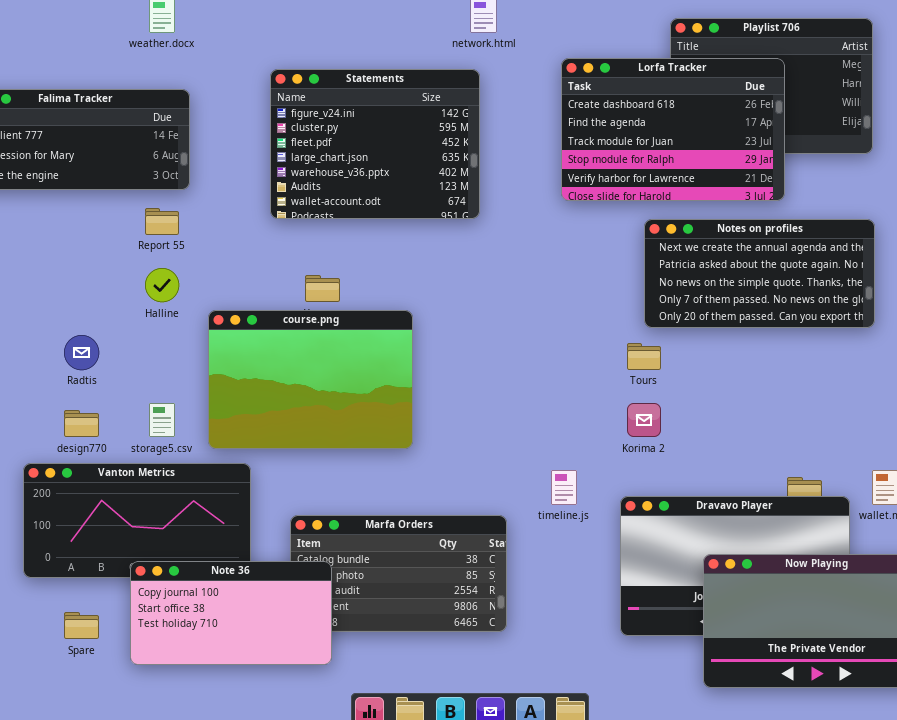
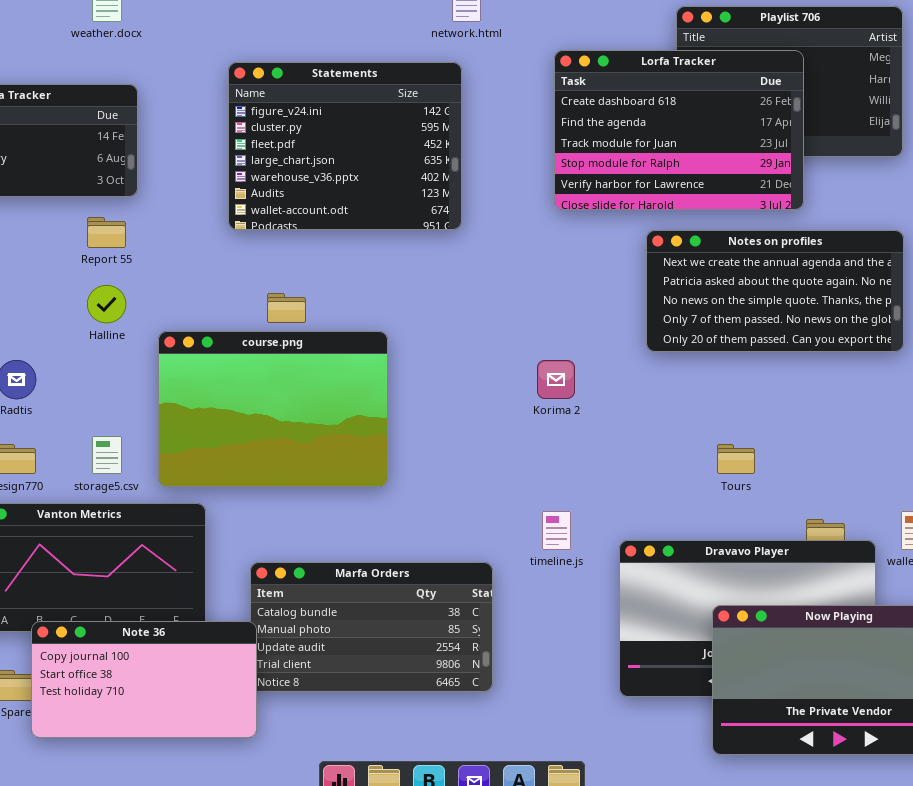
Tours: [627,343,661,370] -> [717,444,755,474], moved
Korima 2: [627,403,661,437] -> [537,360,575,399], moved
Note 36: [130,561,332,665] -> [31,621,257,738], moved

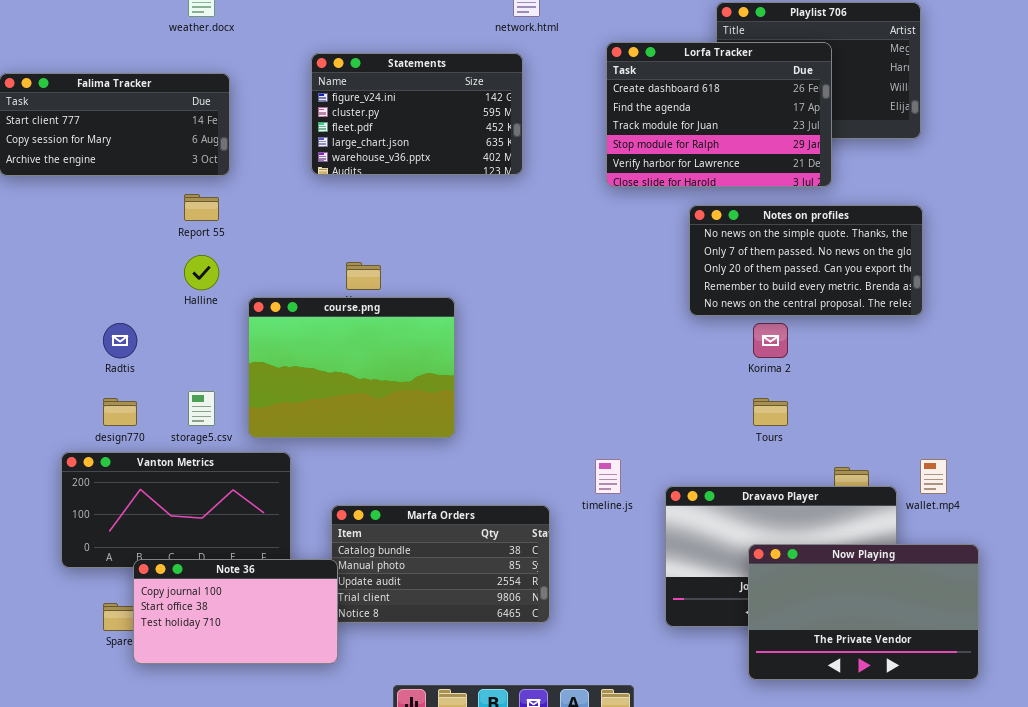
Statements: [228,62,462,230] -> [311,53,523,175], resized
Notes on profiles: [646,230,904,352] -> [689,205,923,316], scrolled down 2 rows
Korima 2: [537,360,575,399] -> [753,323,788,358], moved

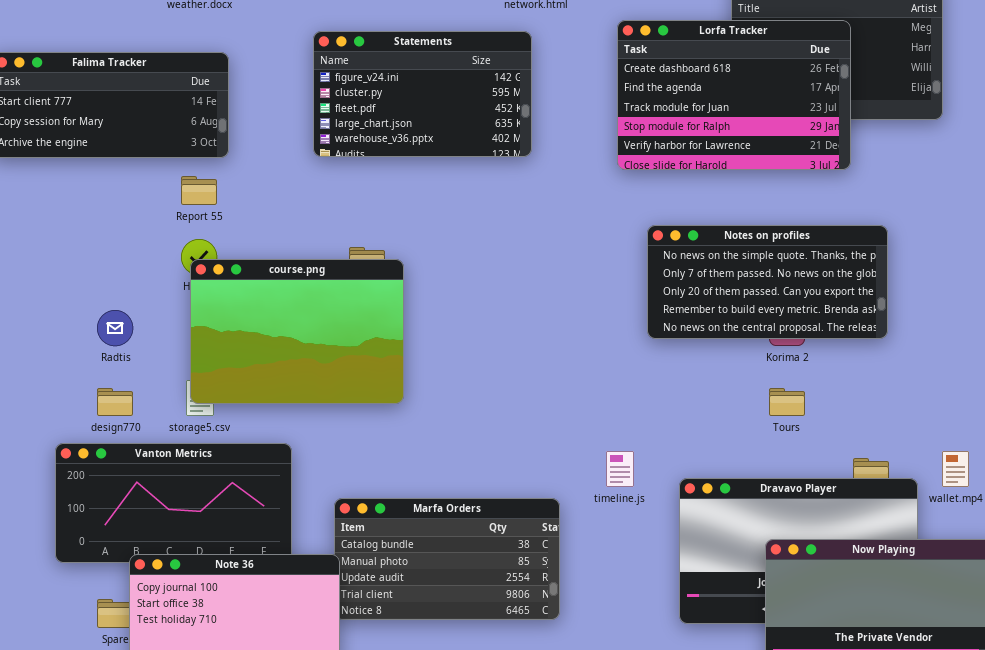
Notes on profiles: [689,205,923,316] -> [647,225,888,339], moved
course.png: [248,297,455,438] -> [190,259,404,404], moved

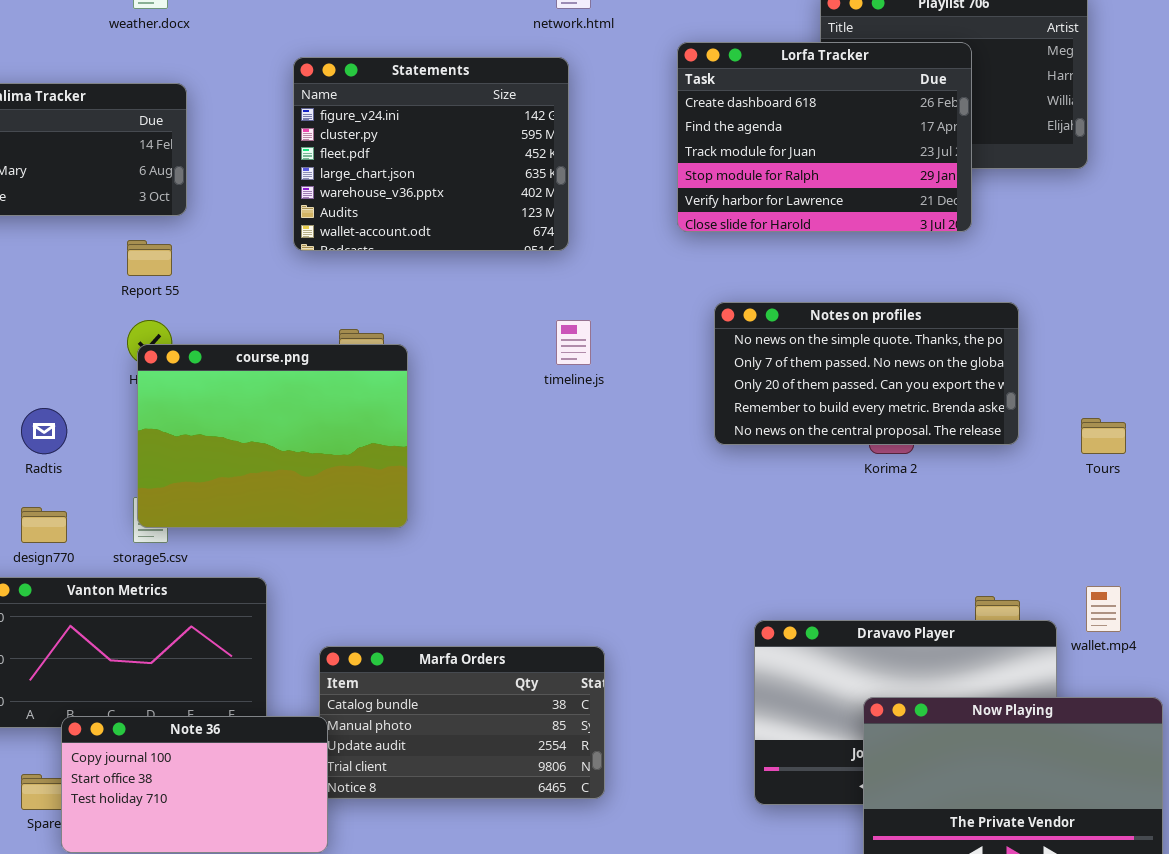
Statements: [313,31,532,157] -> [293,57,569,251], resized
Tours: [769,388,805,416] -> [1081,418,1126,454], moved
timeline.js: [606,451,634,487] -> [556,320,591,365], moved

